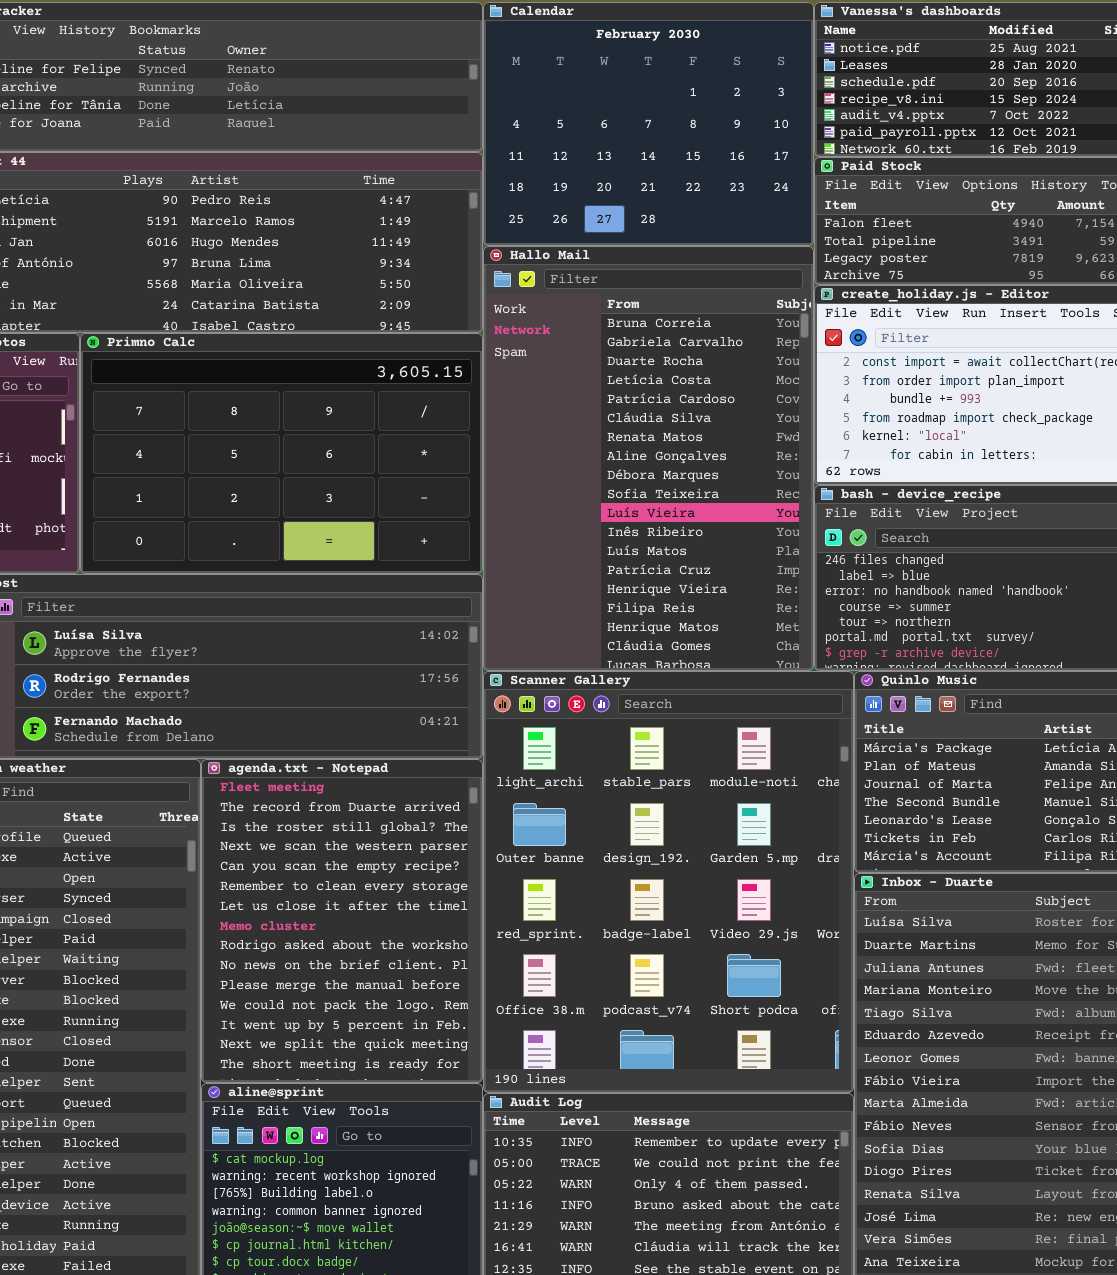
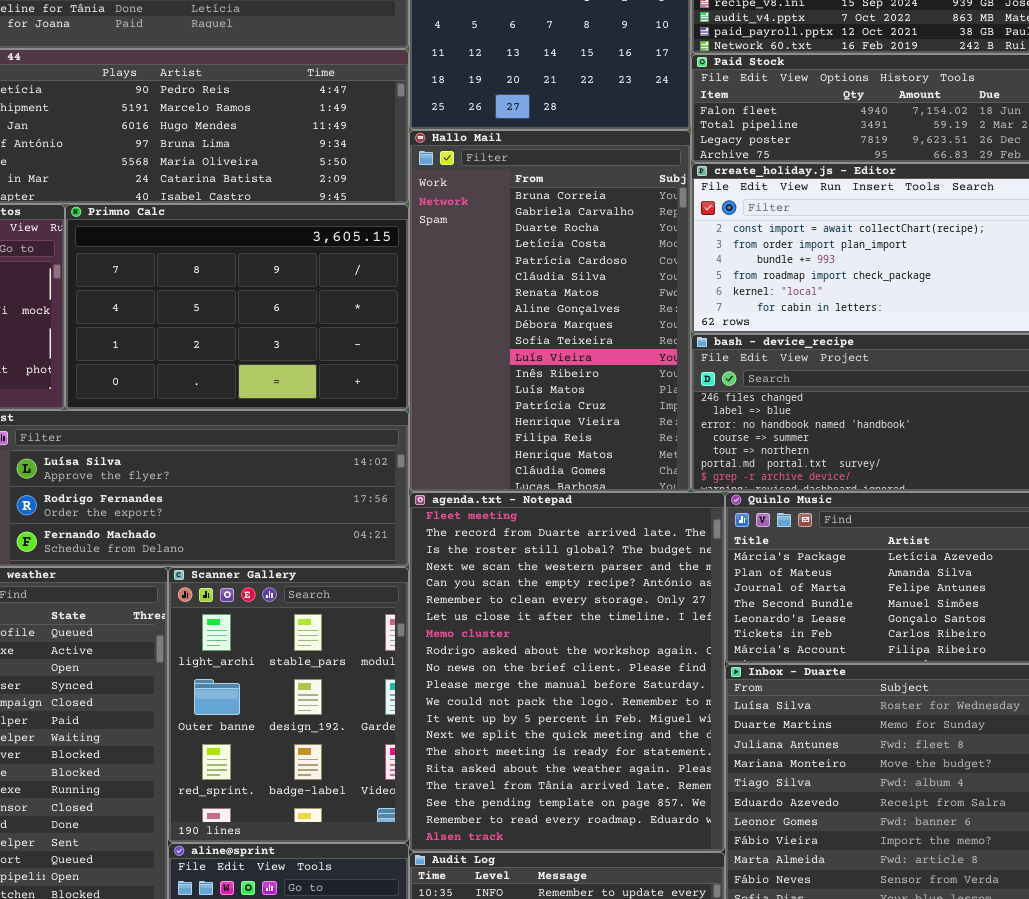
Scanner Gallery: [483,671,854,1093] -> [168,567,409,843], moved, resized
agenda.txt - Notepad: [201,759,483,1083] -> [409,492,725,852], moved, resized

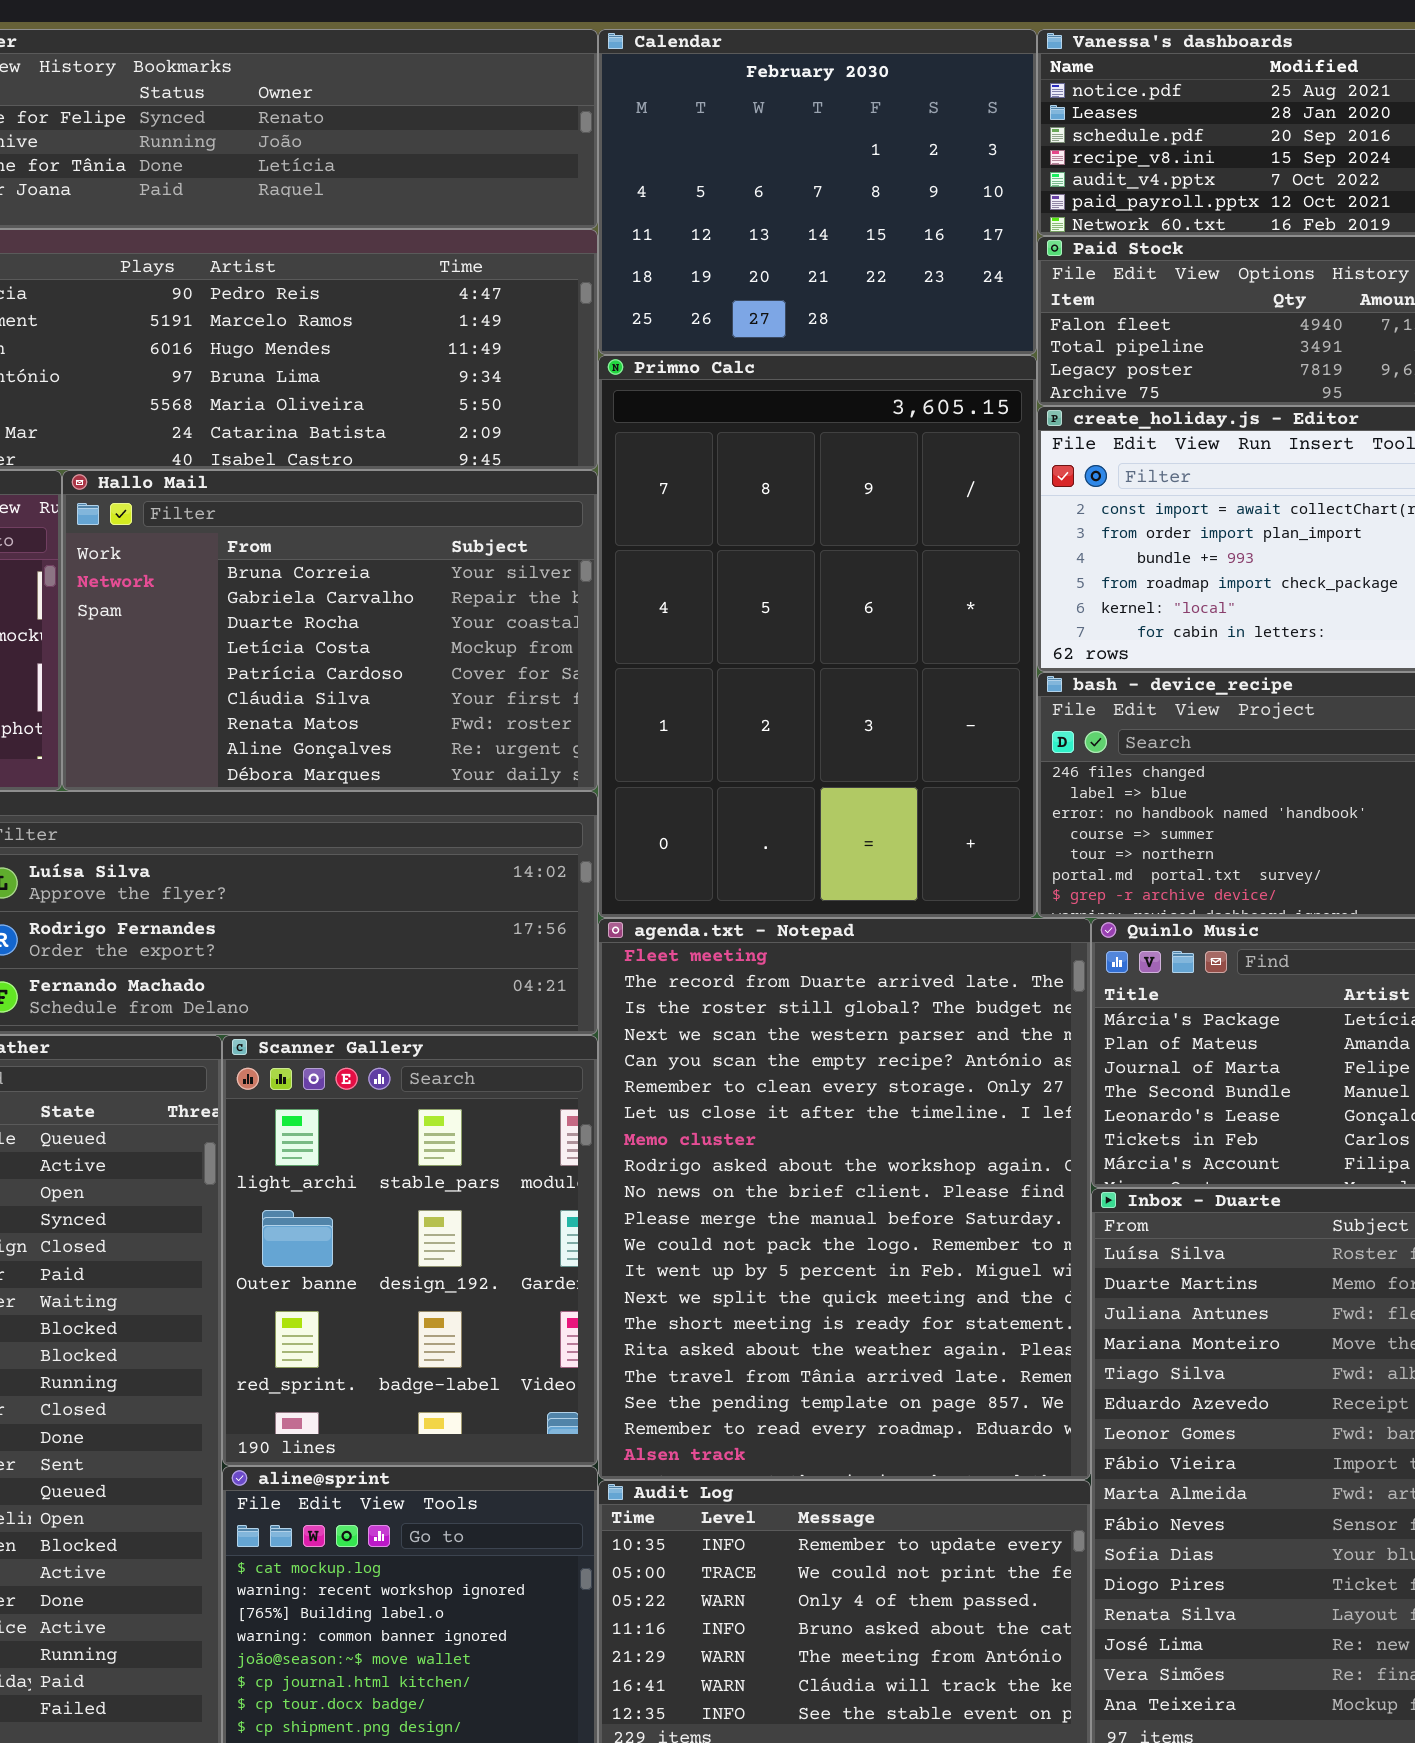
Hallo Mail: [409,130,691,492] -> [62,470,598,791], moved, resized
Primno Calc: [65,204,409,410] -> [598,355,1037,918], moved, resized

